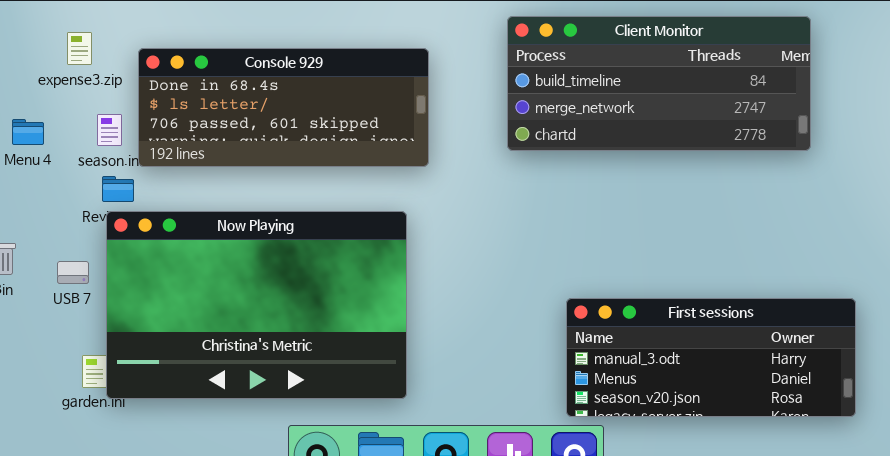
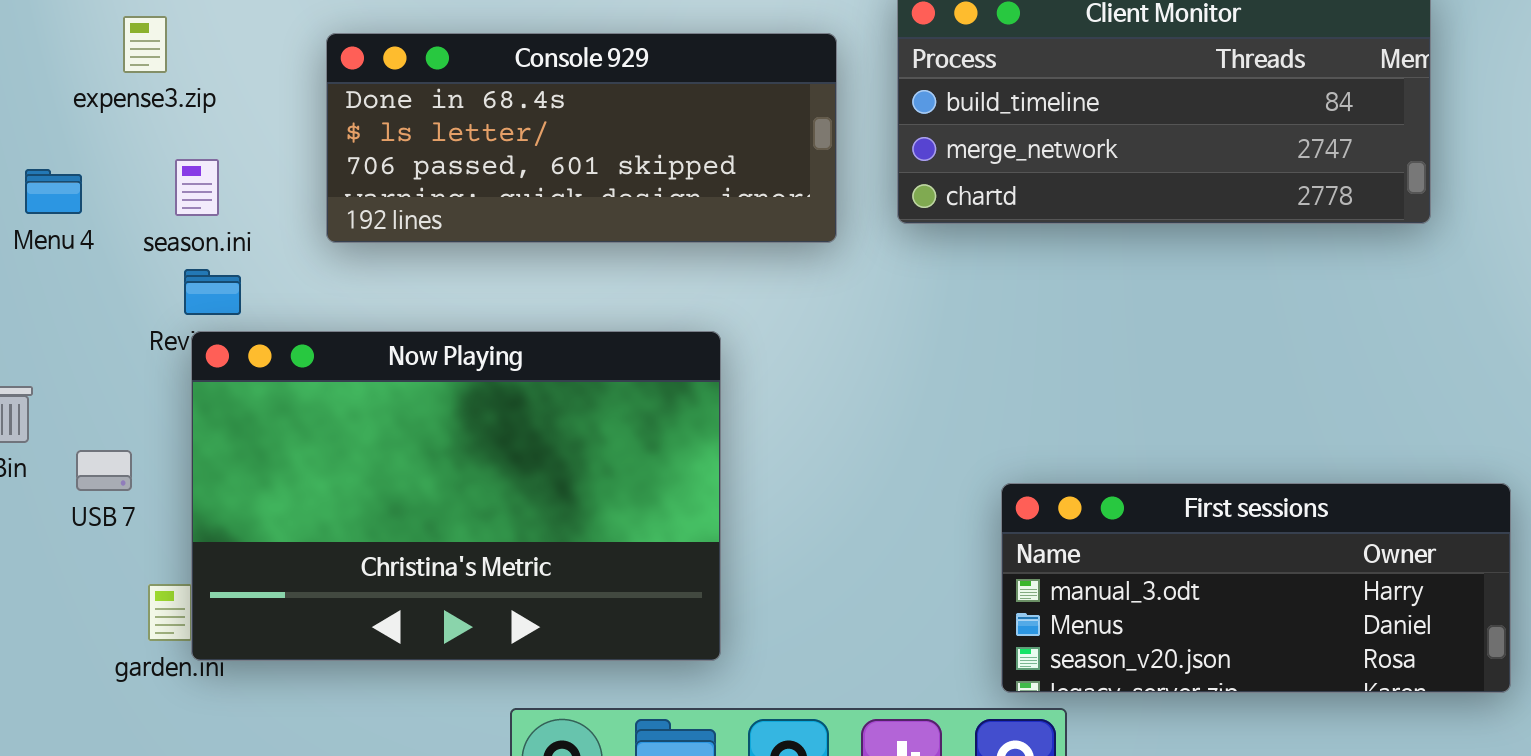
Console 929: [138,48,429,167] -> [326,33,837,243], moved
USB 7: [57,261,89,284] -> [76,450,132,491], moved

